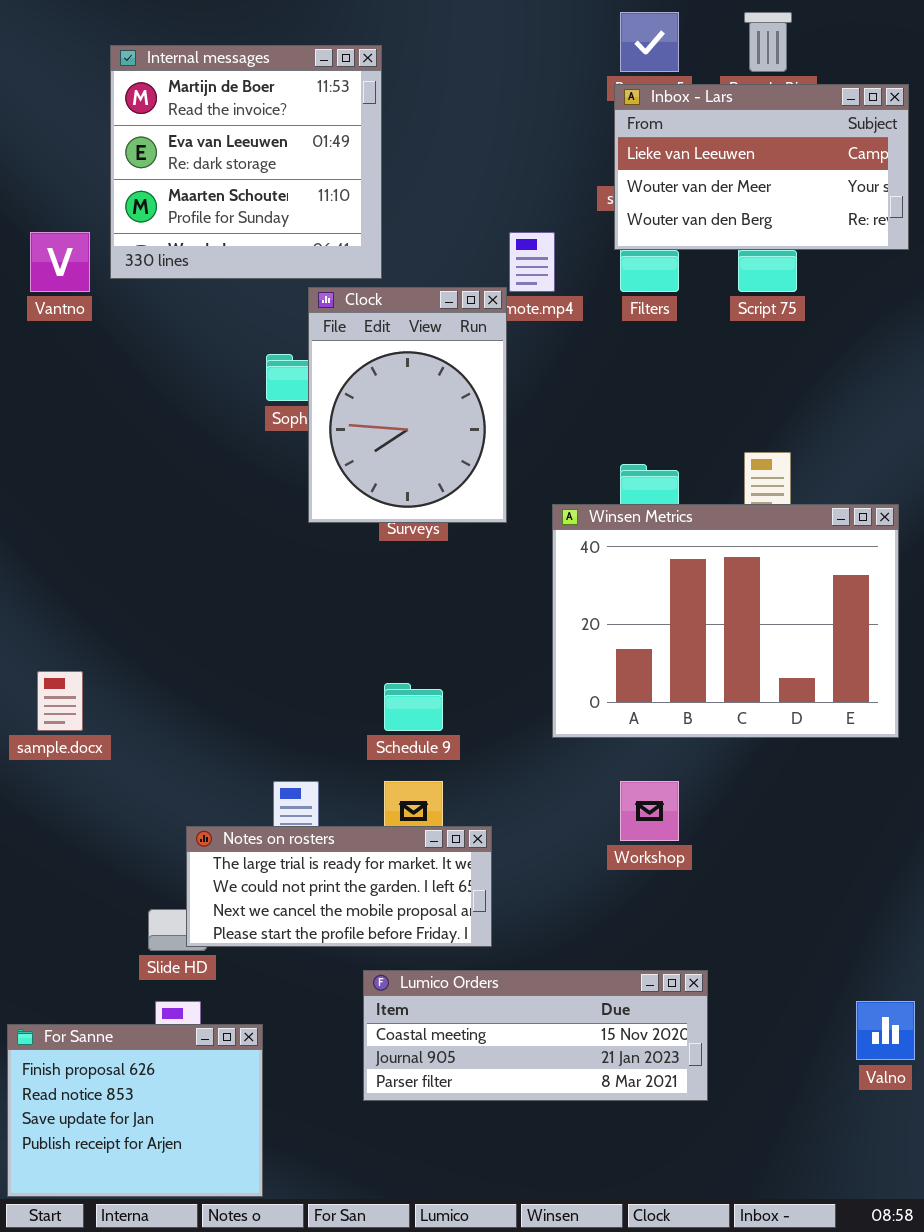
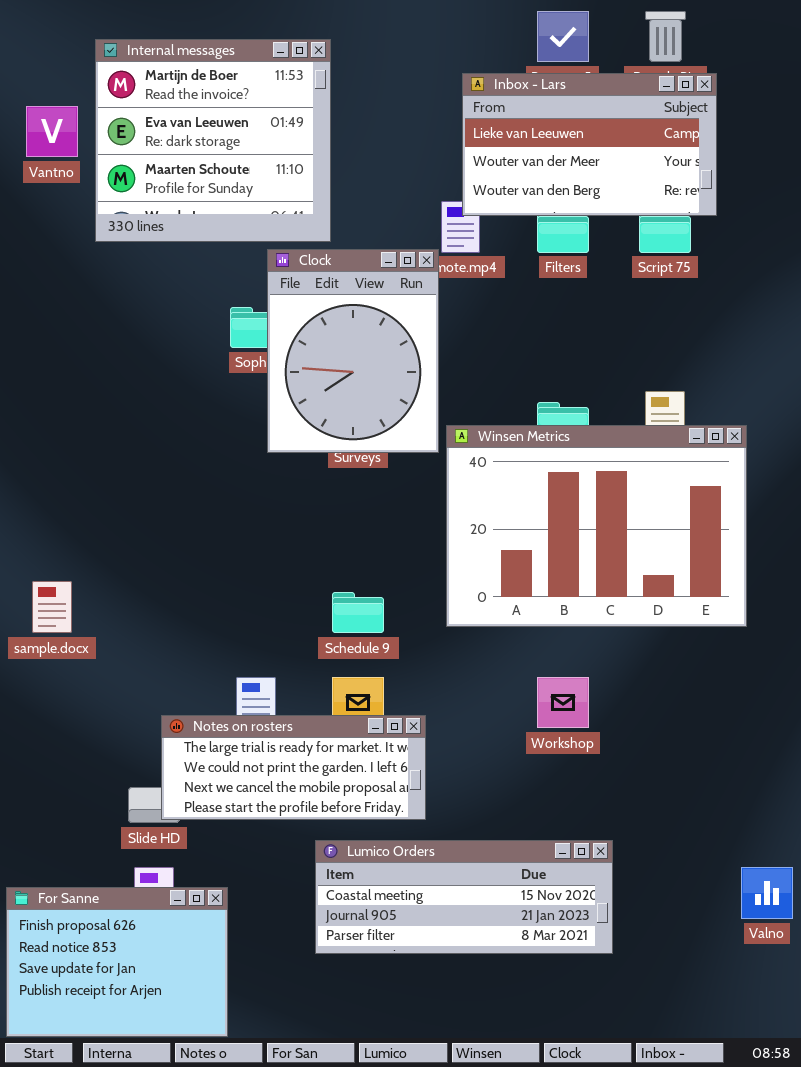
Inbox - Lars: [614,84,909,250] -> [462,73,717,216], moved
Vantno: [30,232,90,292] -> [26,106,78,157], moved
Winsen Metrics: [552,504,899,738] -> [446,425,747,627], moved

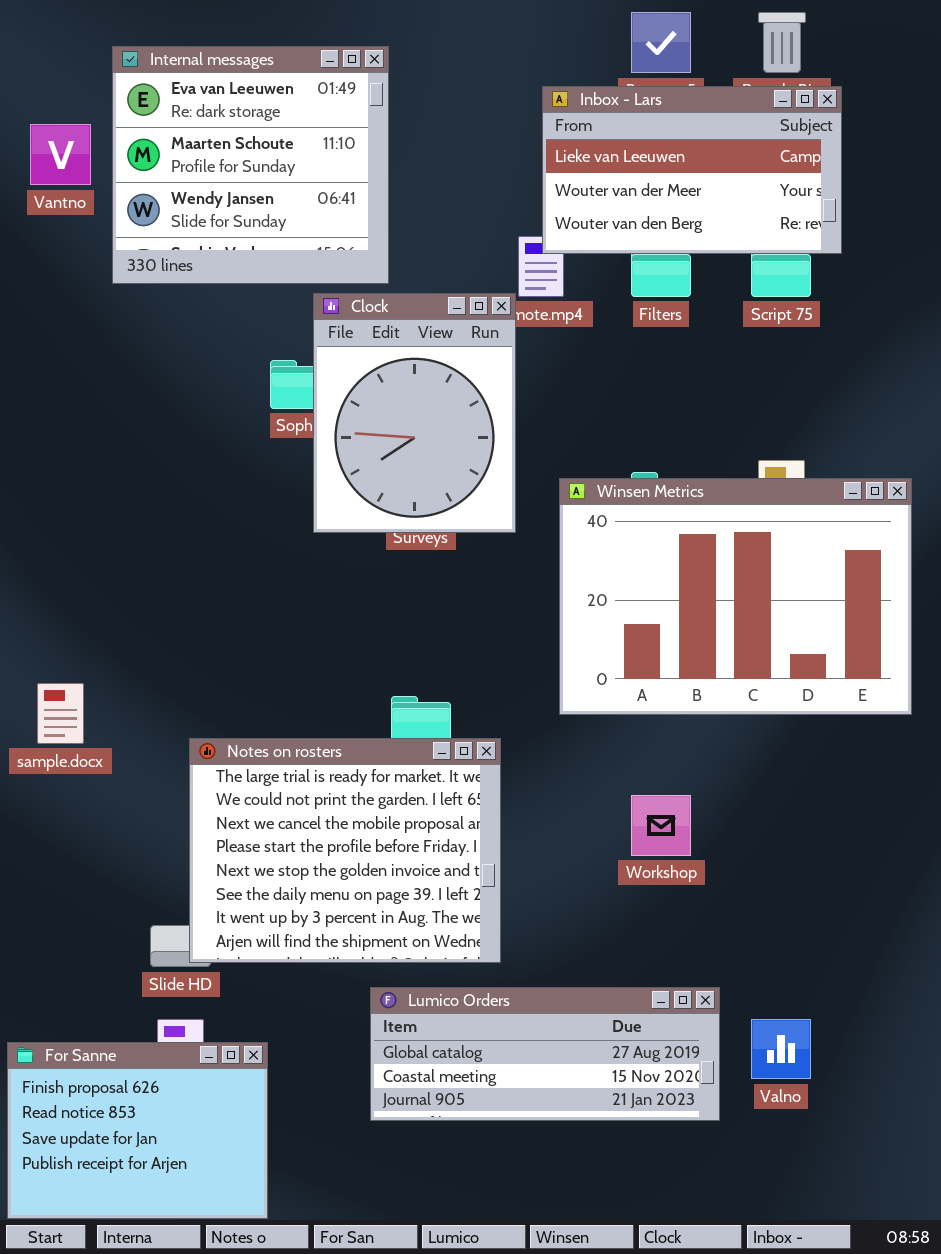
Internal messages: [95,39,331,242] -> [112,46,389,284], scrolled down 1 row
Winsen Metrics: [446,425,747,627] -> [559,478,912,715], moved
Notes on rosters: [161,715,426,820] -> [189,738,501,963], resized
Lumico Orders: [315,840,613,954] -> [370,987,720,1121], scrolled up 1 row
Valno: [741,867,793,919] -> [751,1019,811,1079], moved

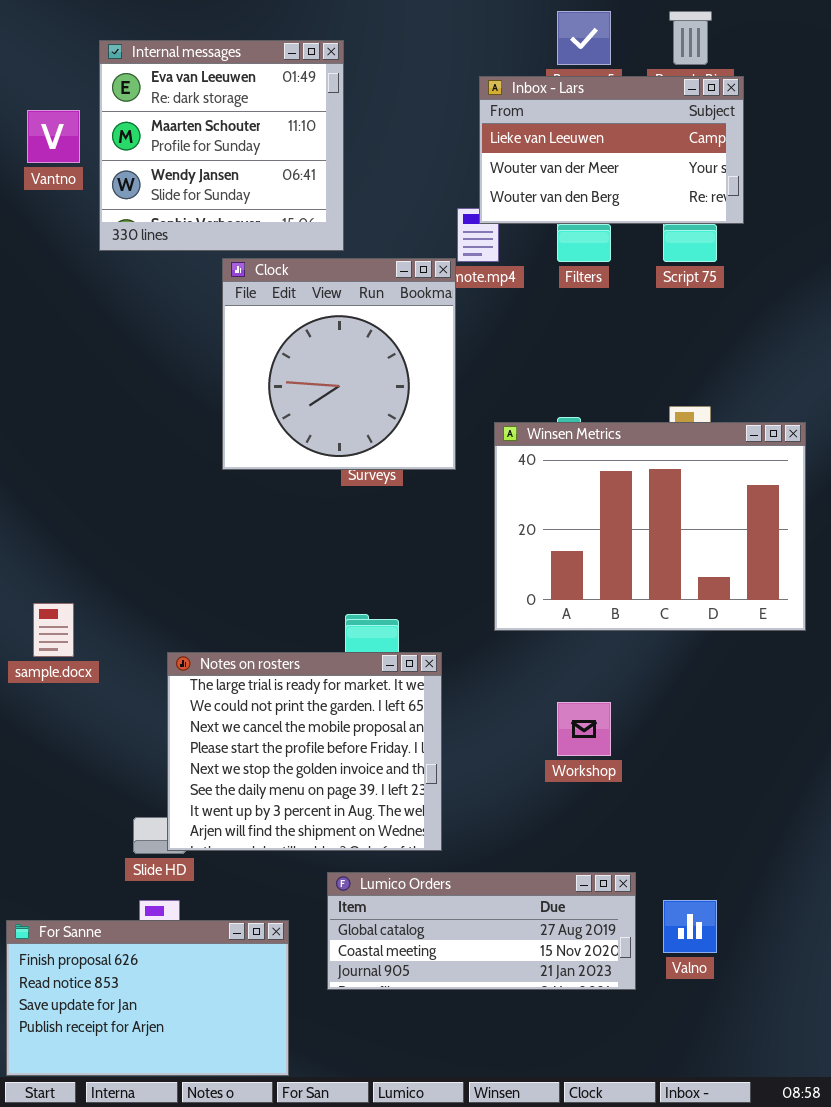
Clock: [313,293,516,533] -> [222,258,456,470], resized
For Sanne: [7,1042,268,1219] -> [6,920,289,1076], resized

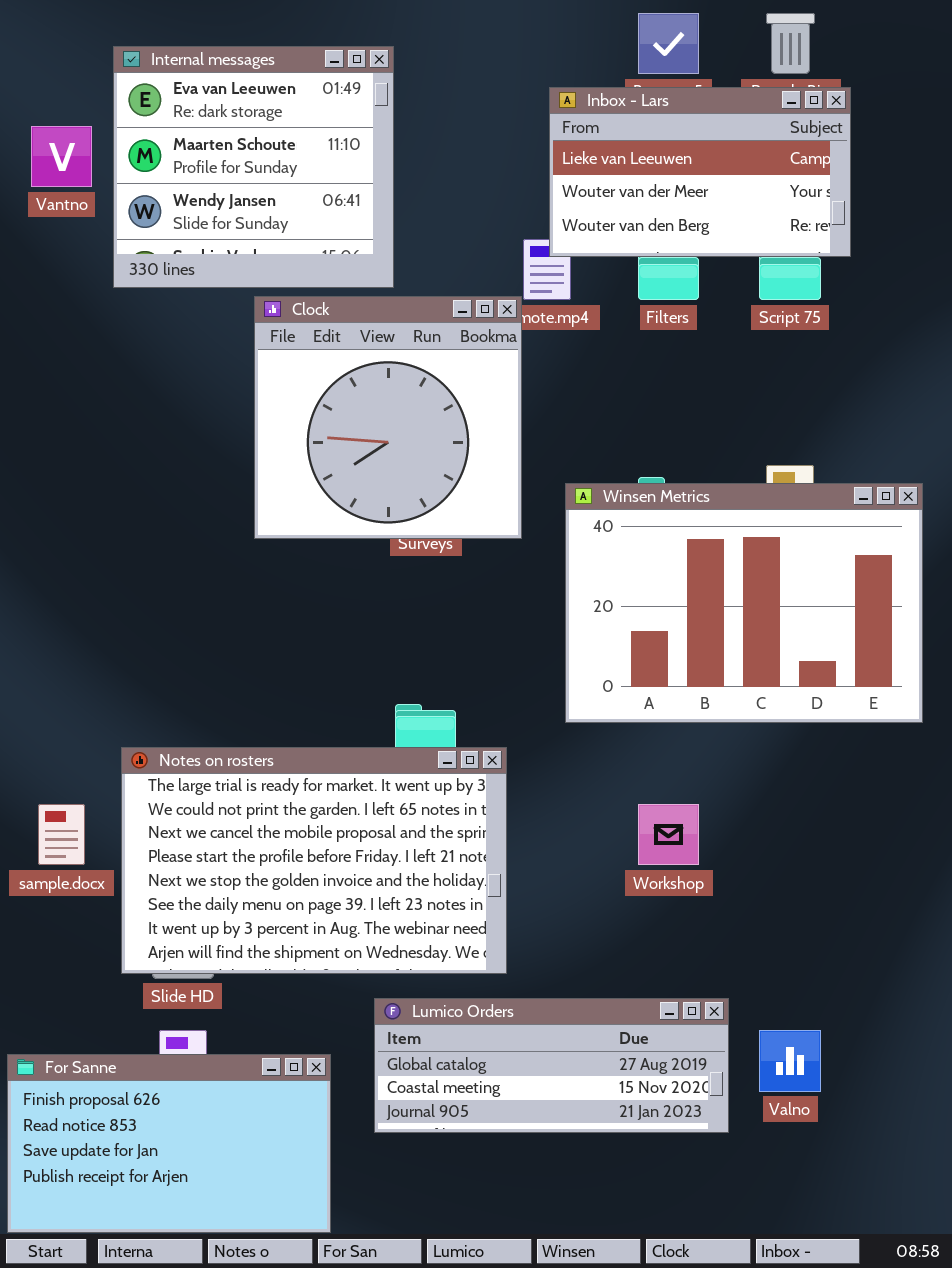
sample.docx: [33,603,74,657] -> [38,804,85,865], moved
Notes on rosters: [167,652,442,851] -> [121,747,507,974], resized

